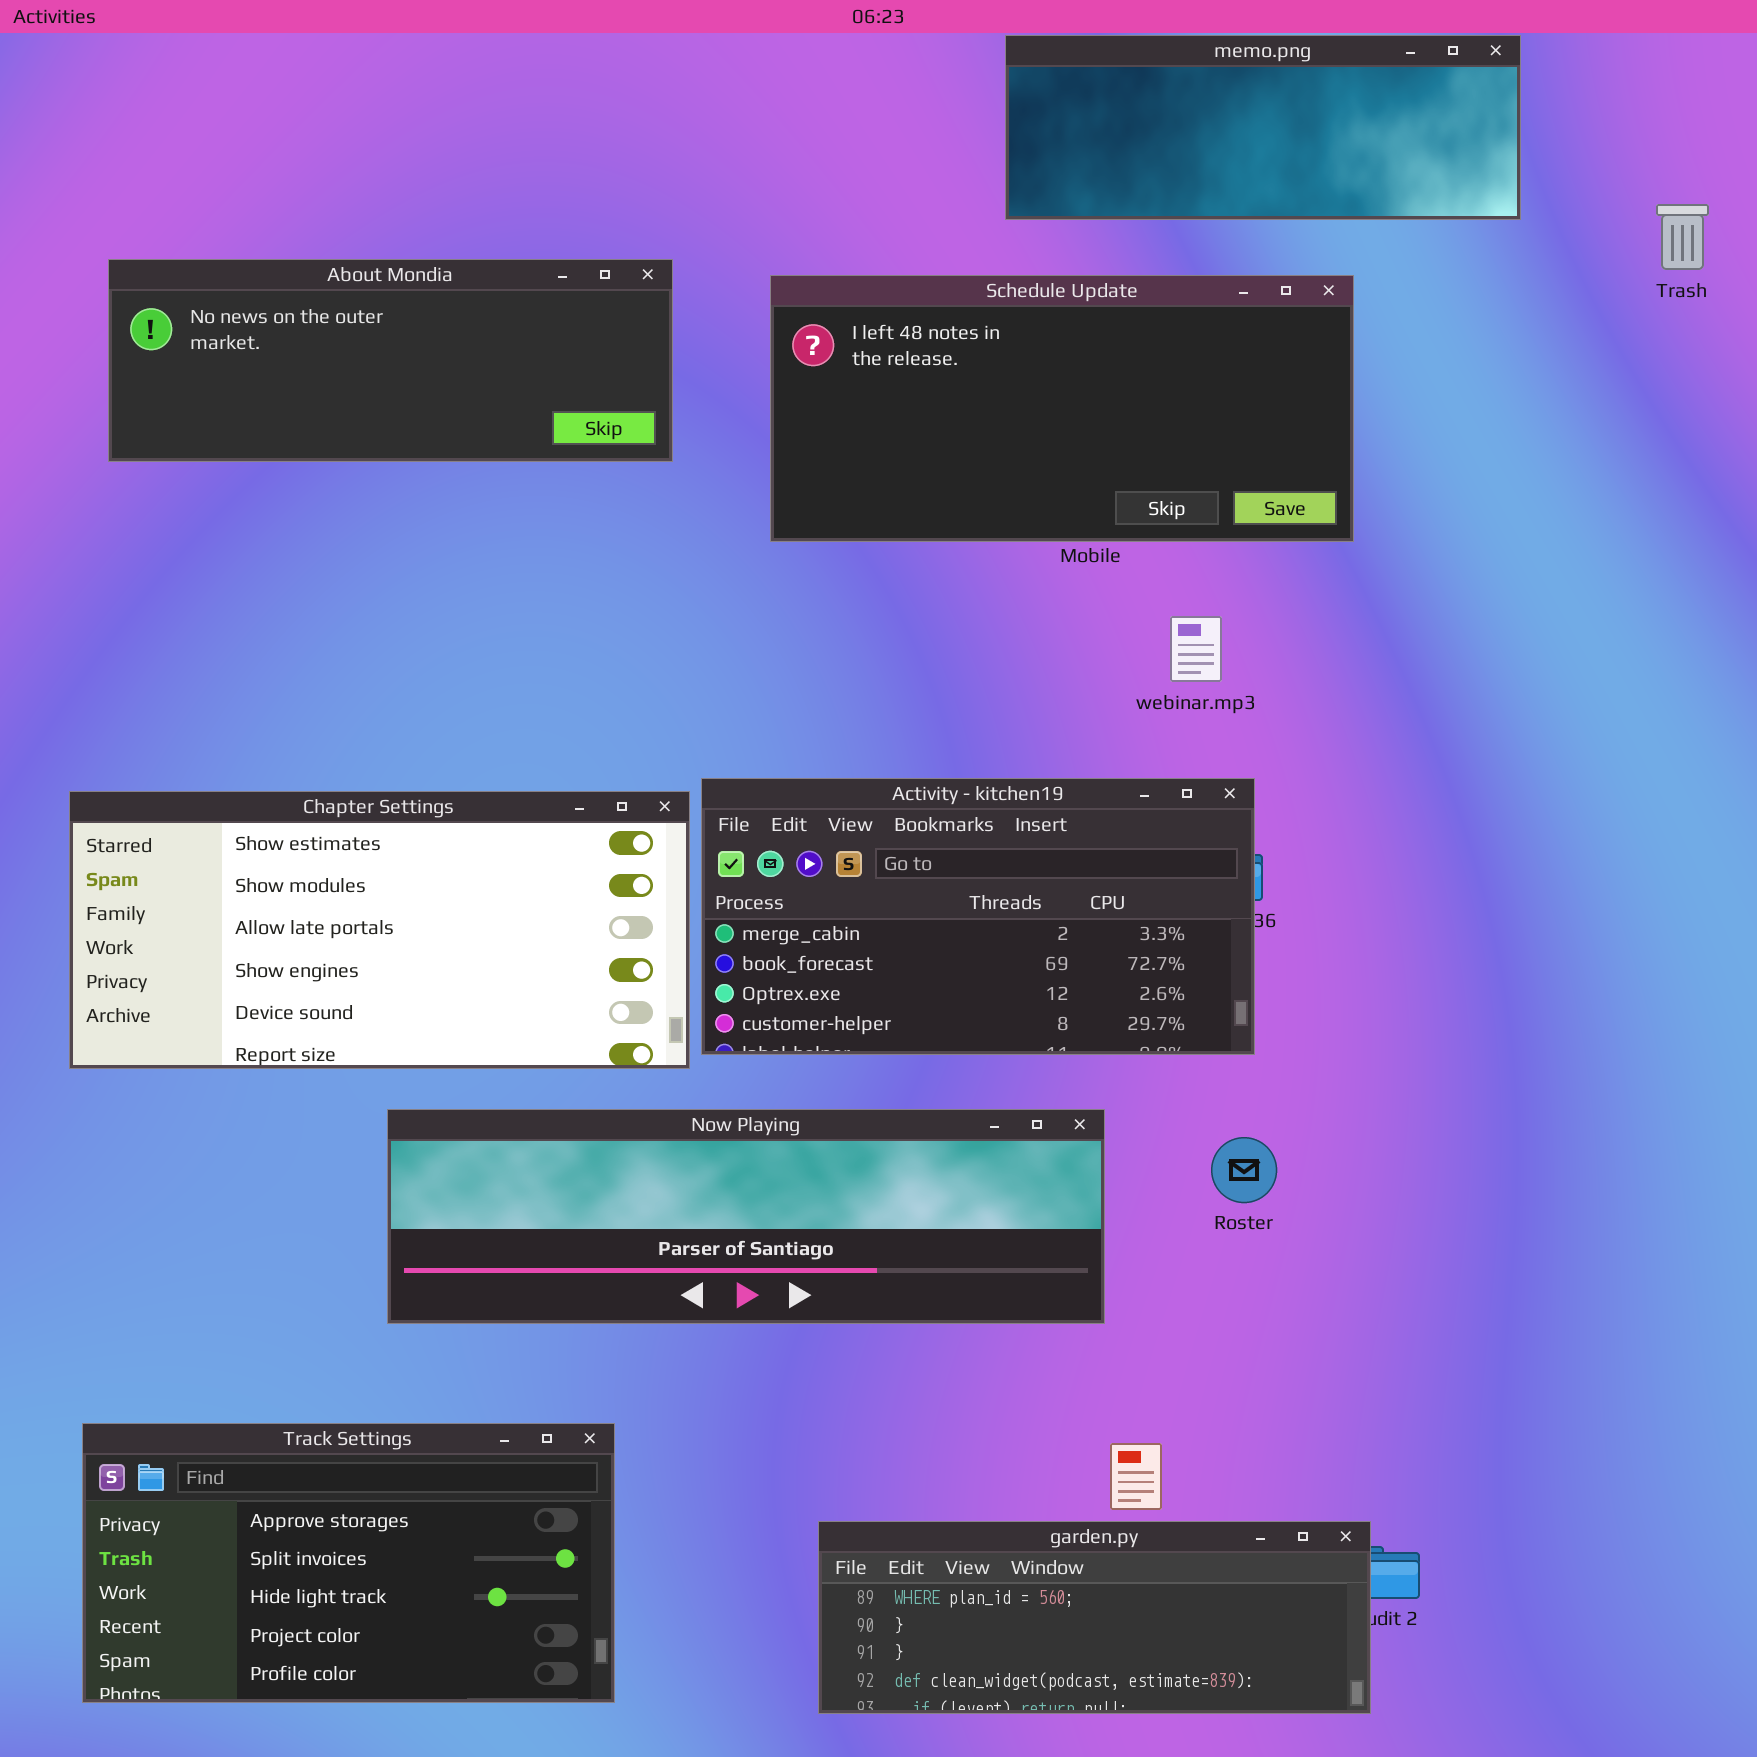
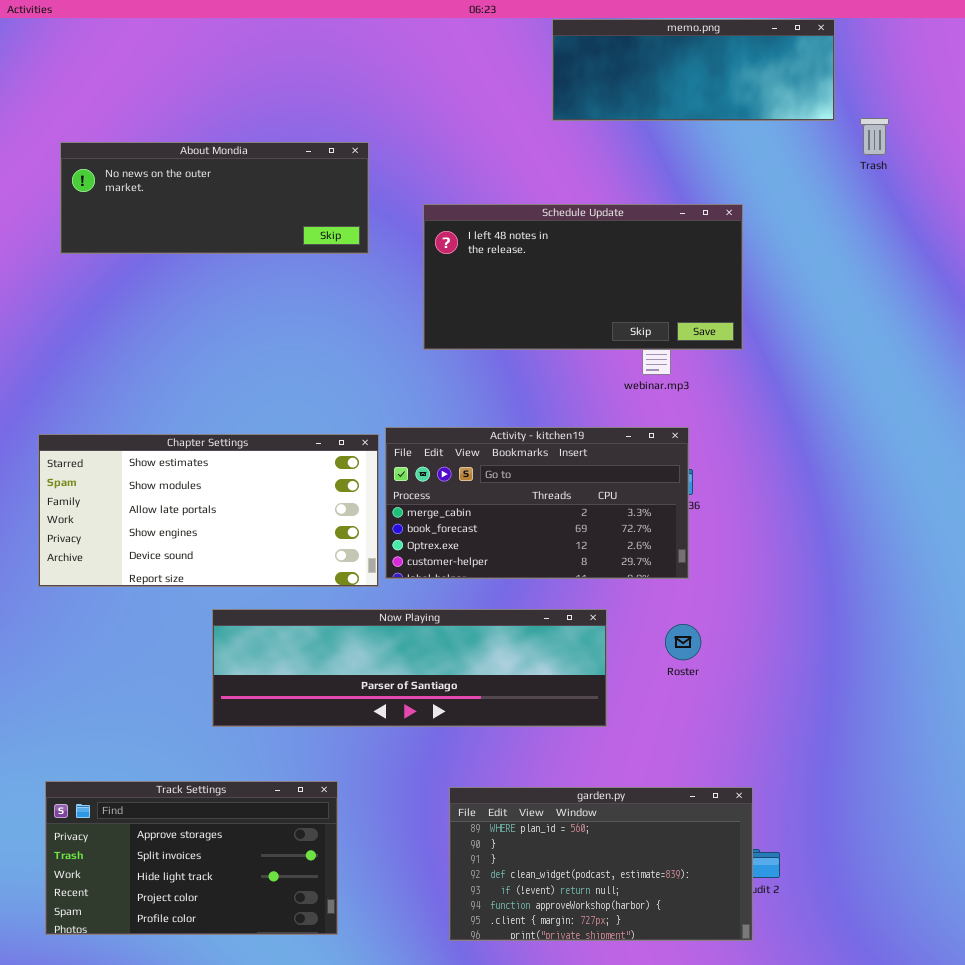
Trash: [1656,204,1709,270] -> [860,118,889,155], moved
Schedule Update: [770,275,1354,542] -> [423,204,743,350], moved
garden.py: [818,1521,1371,1714] -> [449,787,753,941], resized

